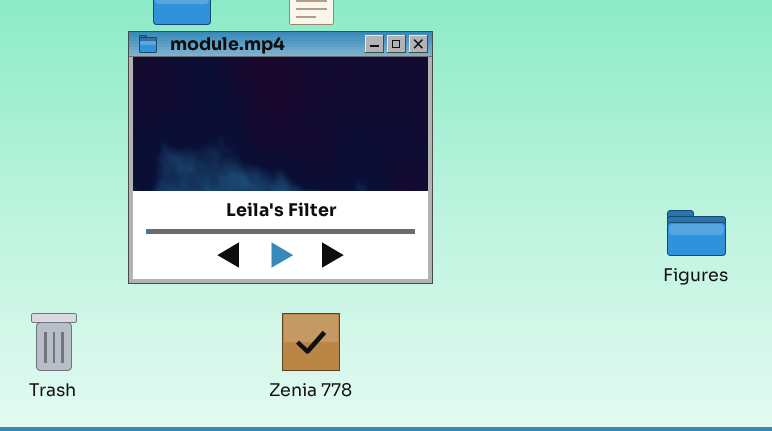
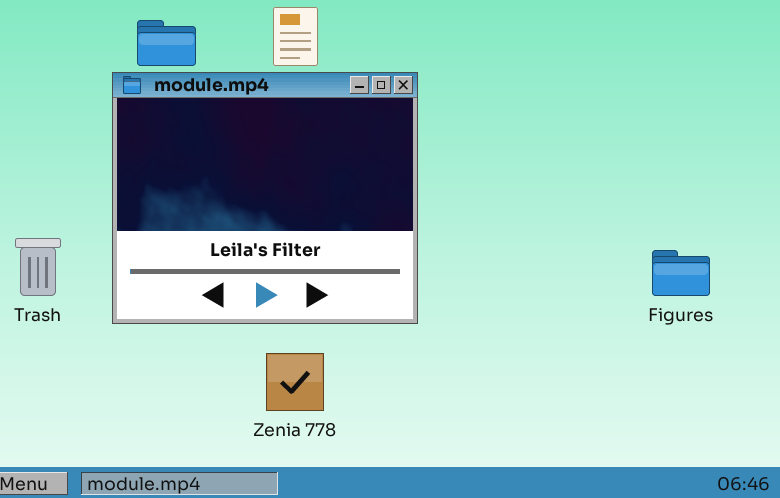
Trash: [31,313,77,371] -> [15,238,61,296], moved

